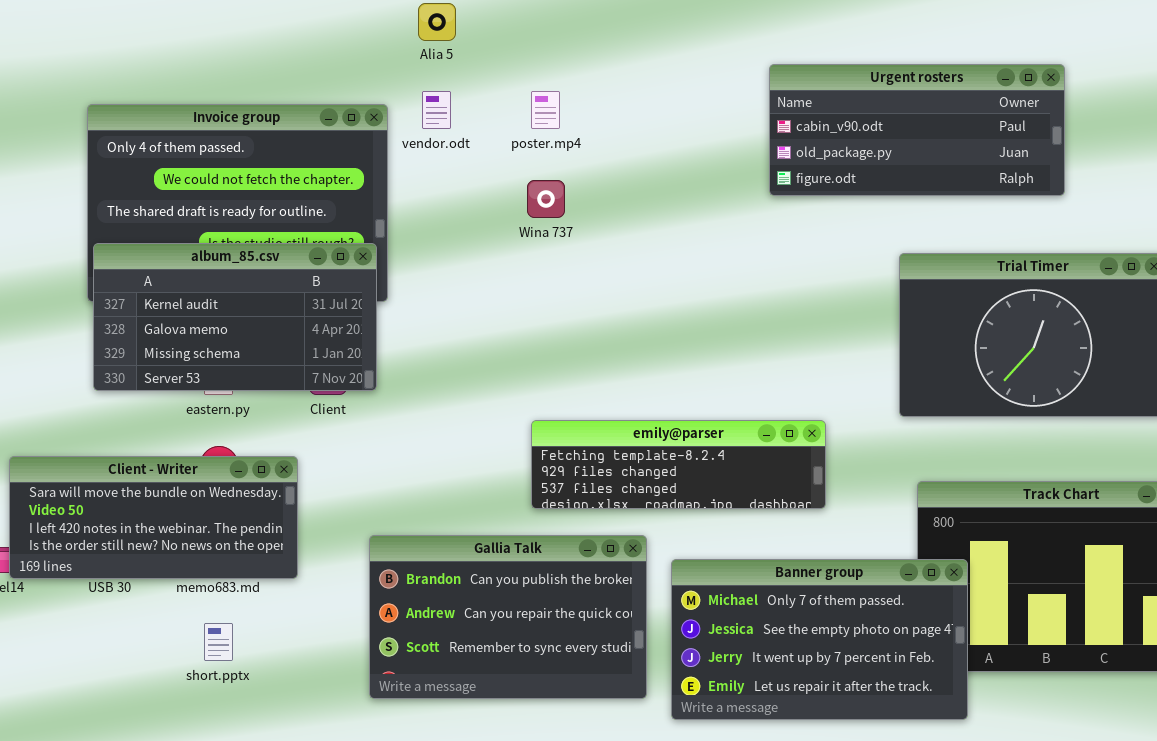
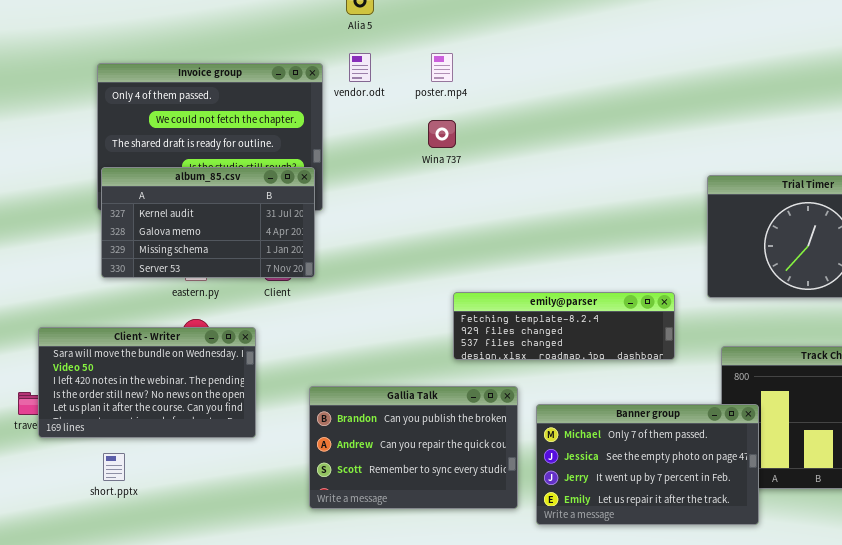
Urgent rosters: [769,64,1065,196] -> none, closed
emily@parser: [531,420,826,509] -> [453,292,675,360], moved
Client - Writer: [9,456,298,579] -> [38,327,256,438], resized
short.pptx: [204,623,233,661] -> [103,453,125,481], moved

